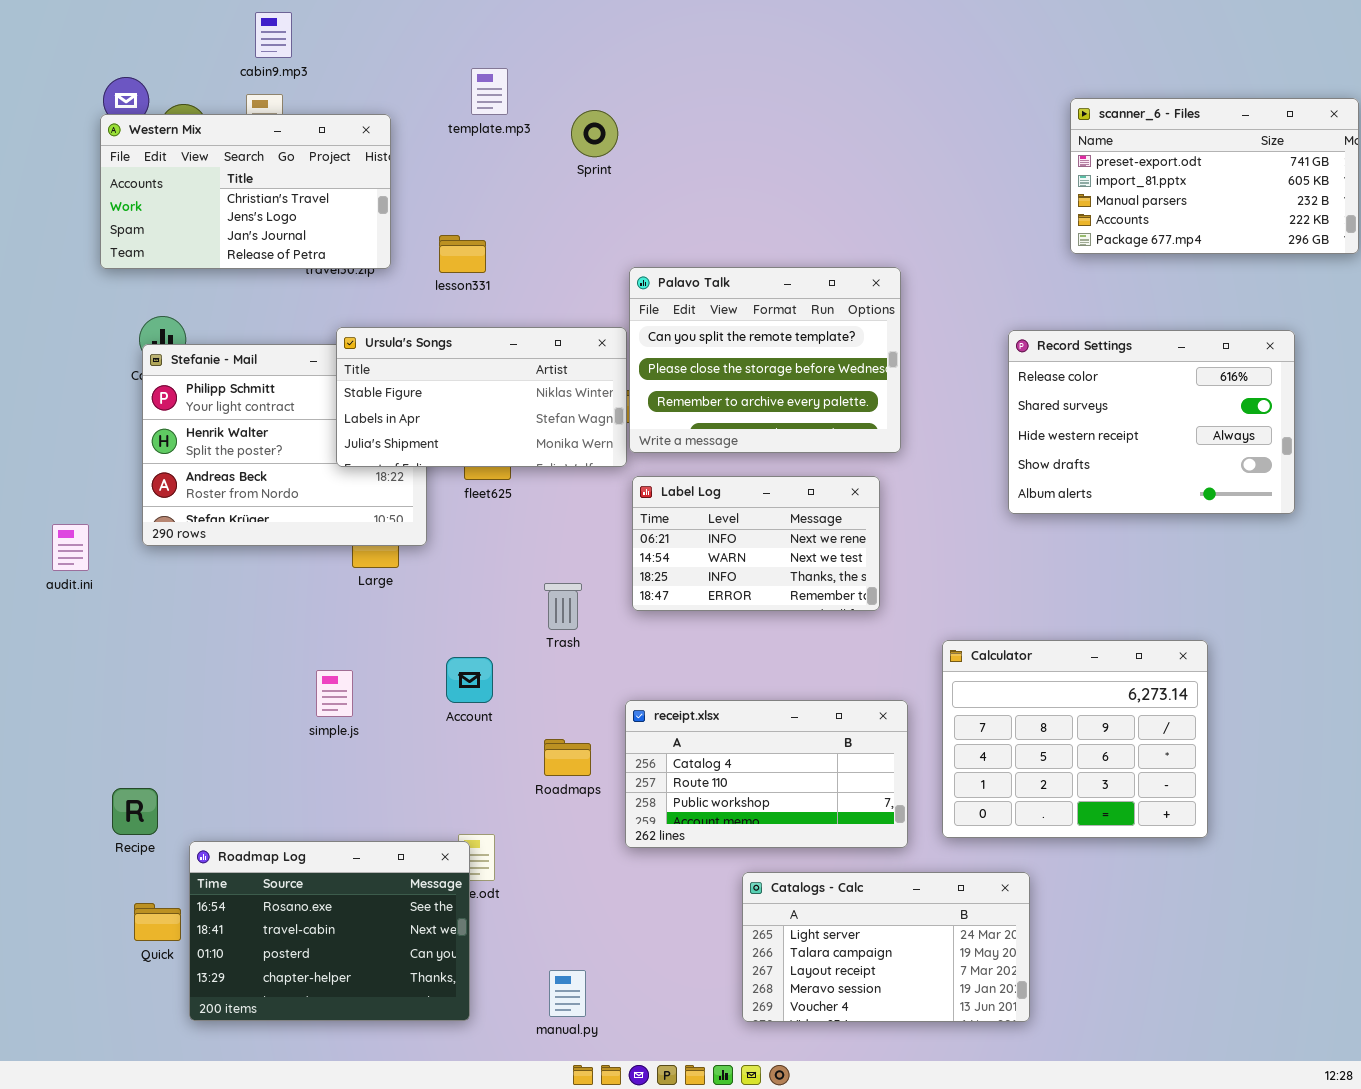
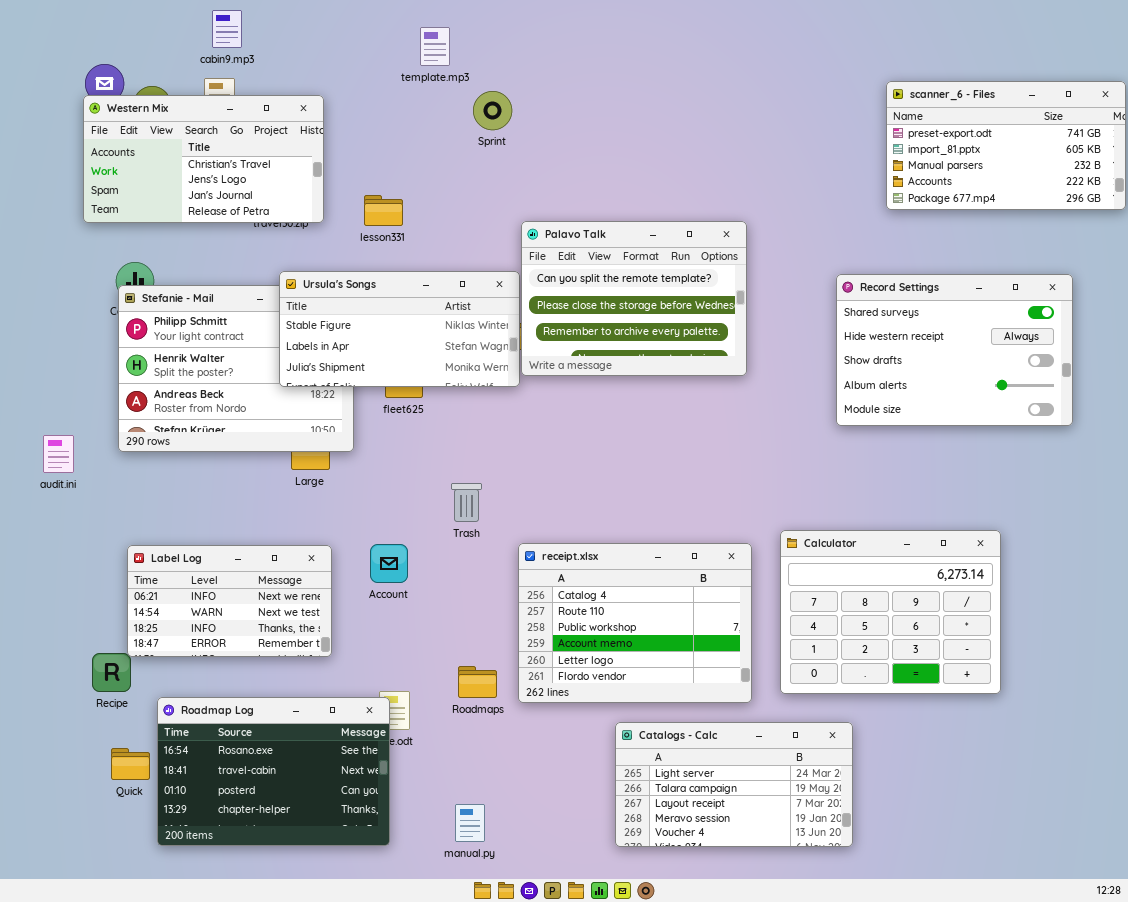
template.mp3: [471,68,508,115] -> [420,27,450,66], moved
Record Settings: [1008,330,1295,514] -> [836,274,1073,426], scrolled down 1 row
Label Log: [632,476,880,611] -> [127,545,332,657], moved
receipt.xlsx: [625,700,908,848] -> [518,543,752,703], resized
Roadmaps: [544,739,591,776] -> [458,666,497,698], moved

